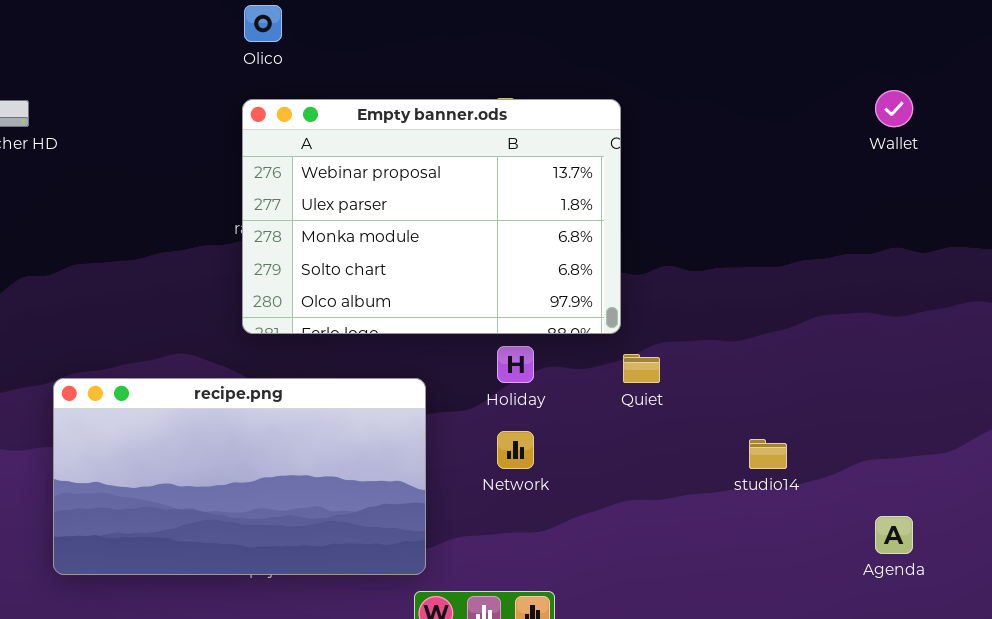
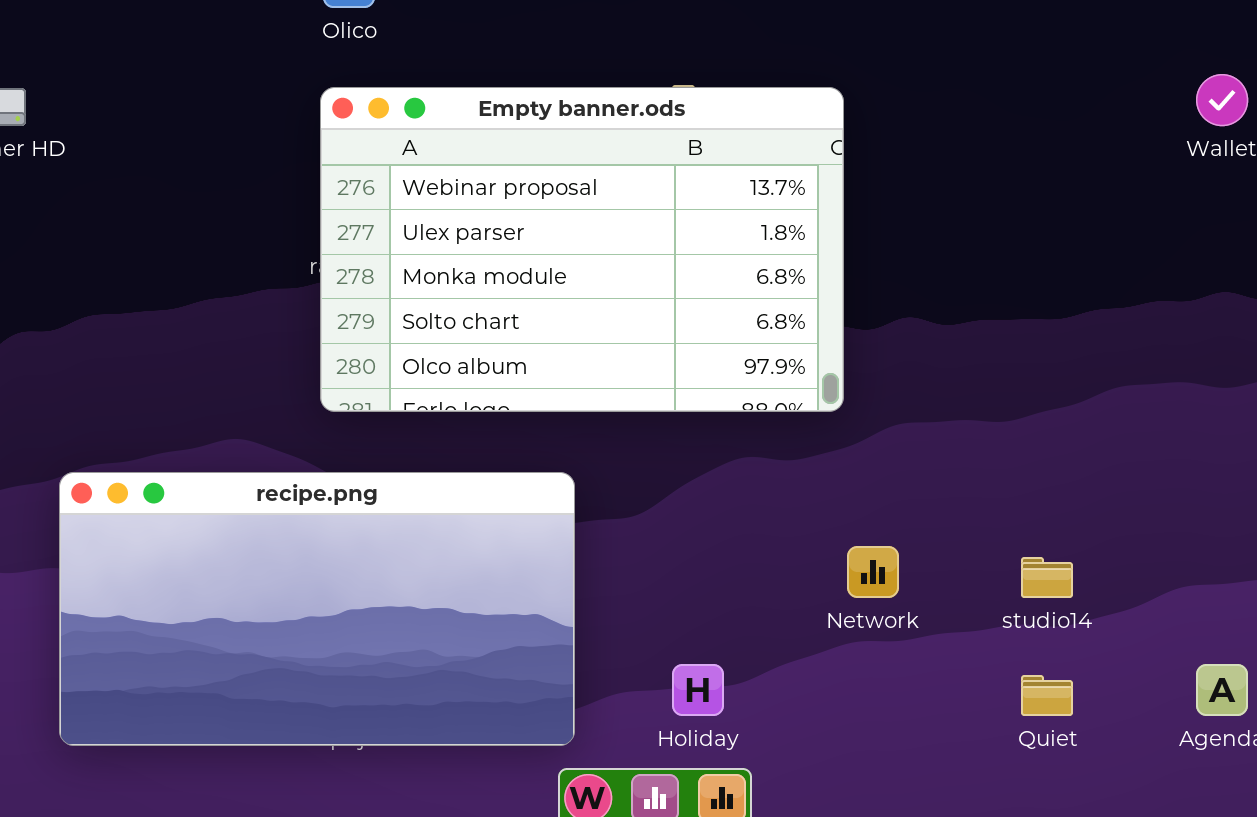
Holiday: [497,346,534,383] -> [672,664,724,716], moved
Quiet: [623,354,660,383] -> [1021,675,1073,716], moved
Network: [497,431,534,469] -> [847,546,899,598], moved

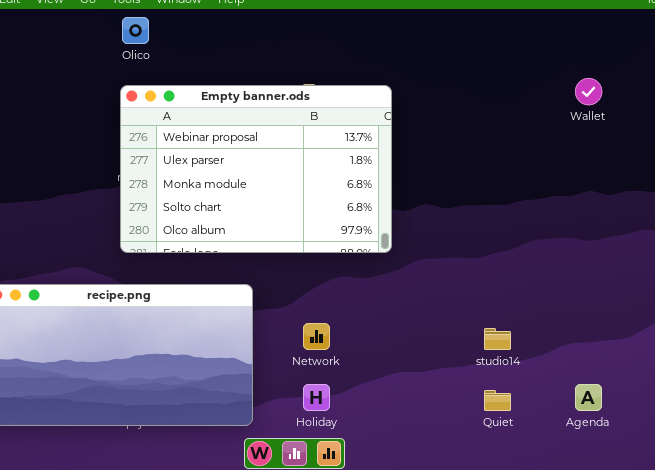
Network: [847,546,899,598] -> [303,323,330,350], moved

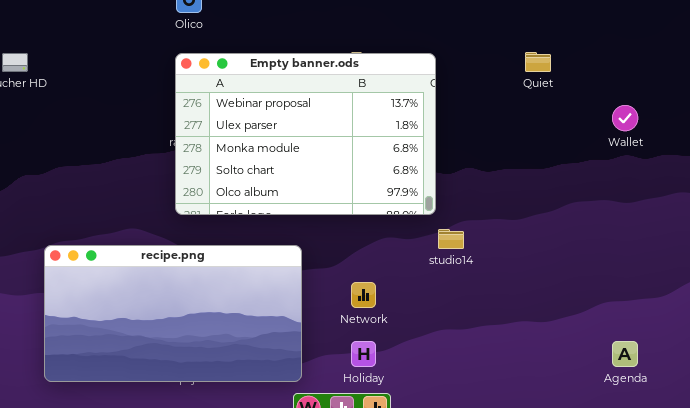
Wallet: [575,78,602,105] -> [612,105,638,131], moved
studio14: [484,328,511,350] -> [438,229,464,249], moved
Quiet: [484,390,511,411] -> [525,52,551,72], moved

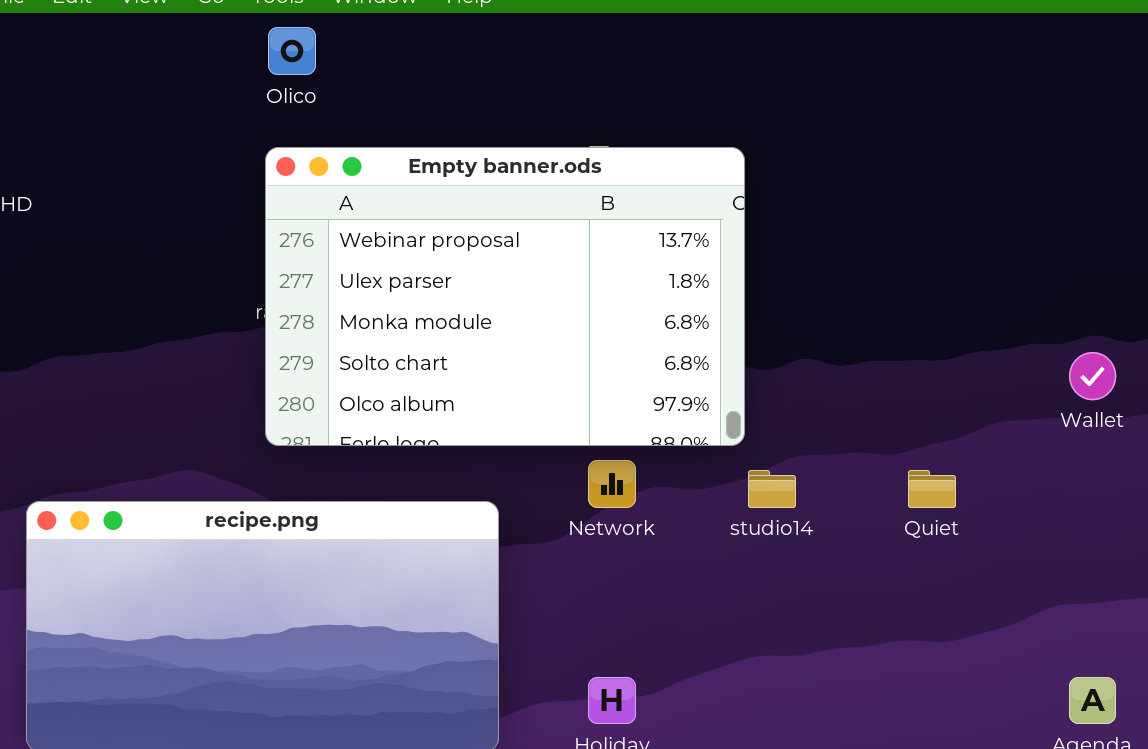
Quiet: [525,52,551,72] -> [908,470,956,508], moved
Wallet: [612,105,638,131] -> [1069,352,1116,400], moved
Network: [351,282,376,308] -> [588,460,636,508], moved

